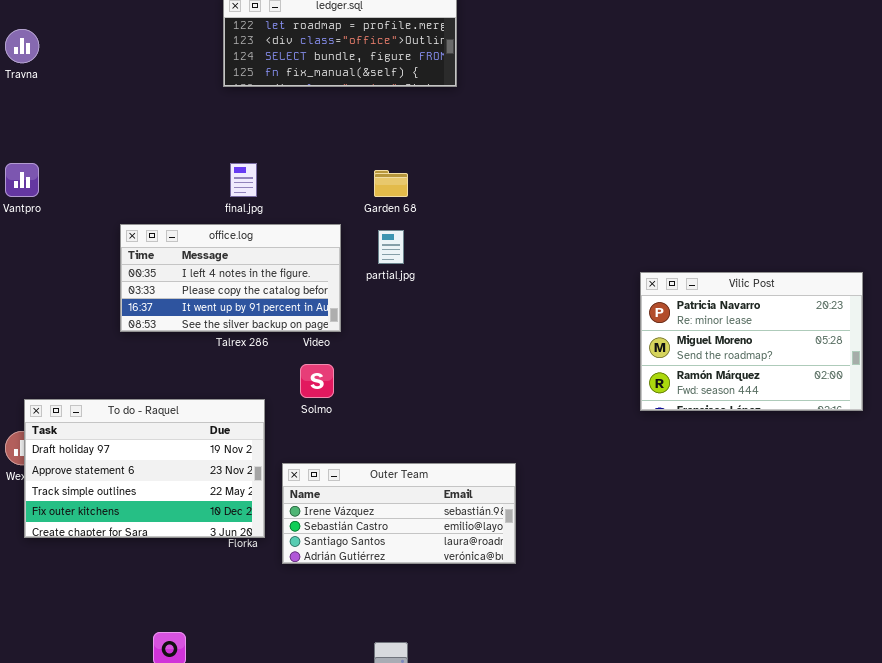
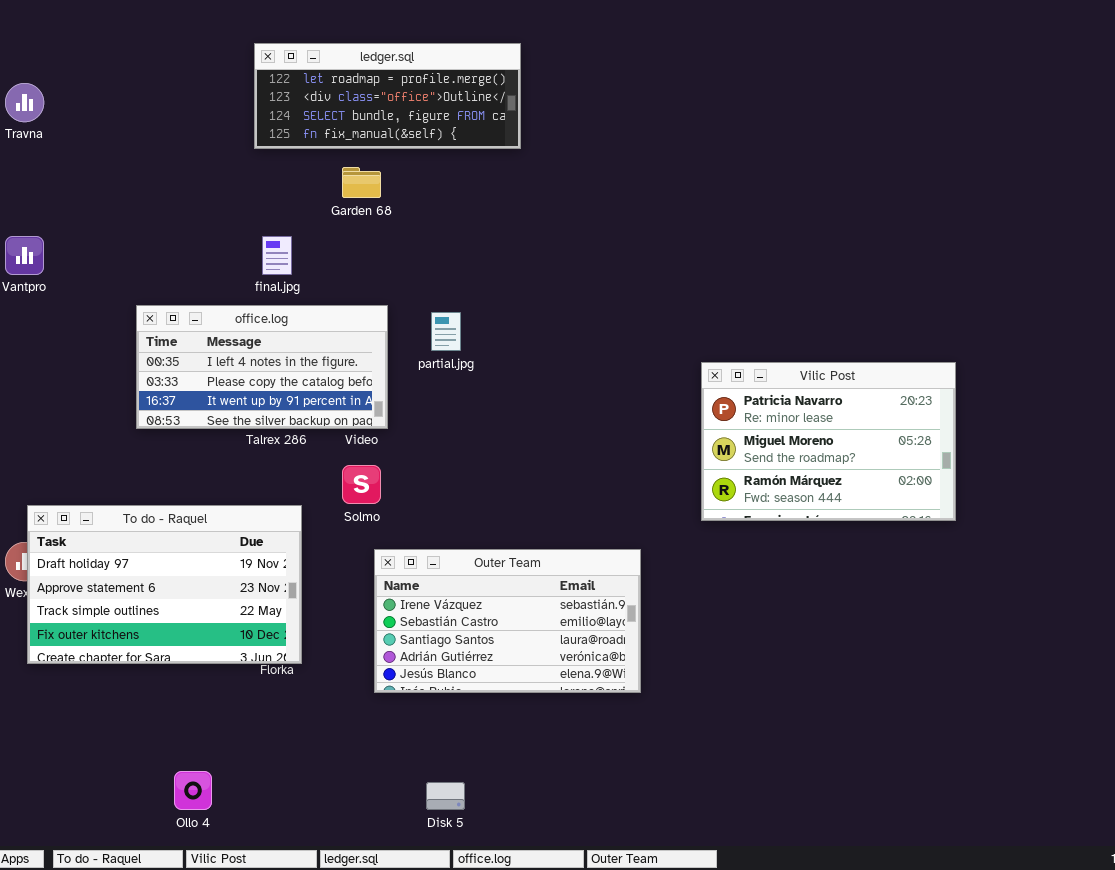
Garden 68: [374,170,408,197] -> [342,167,381,198], moved
Vilic Post: [640,272,863,411] -> [701,362,956,521], moved
Outer Team: [282,463,516,564] -> [374,549,641,693], moved, resized

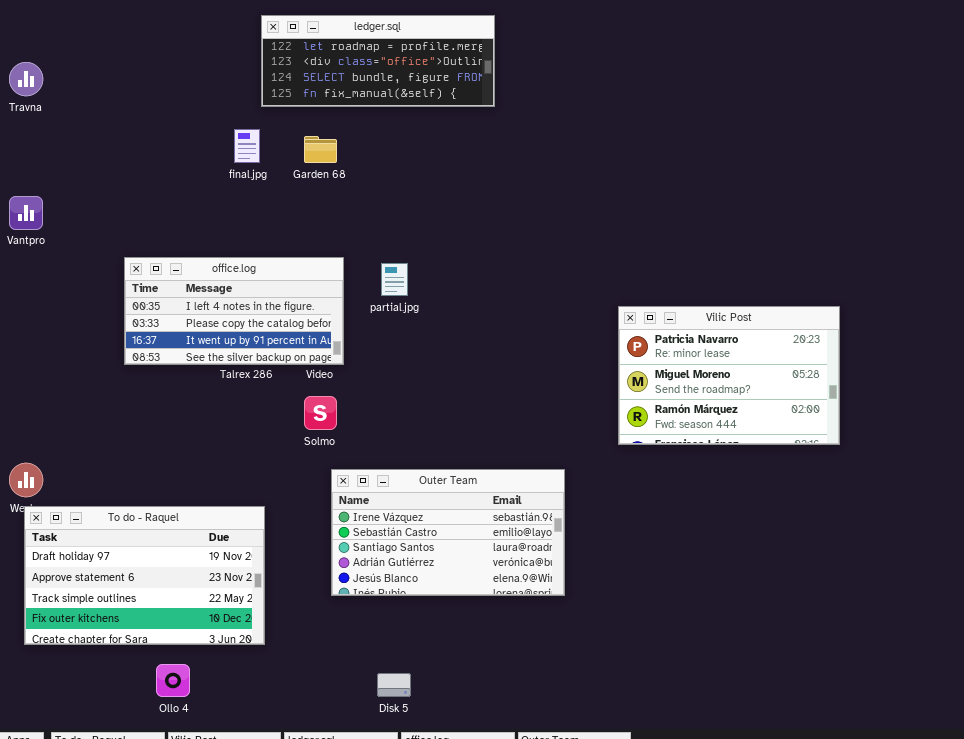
ledger.sql: [254,43,521,149] -> [261,15,495,107], moved
final.jpg: [262,236,292,275] -> [234,129,260,163], moved
To do - Raquel: [27,505,302,664] -> [24,506,265,645], moved

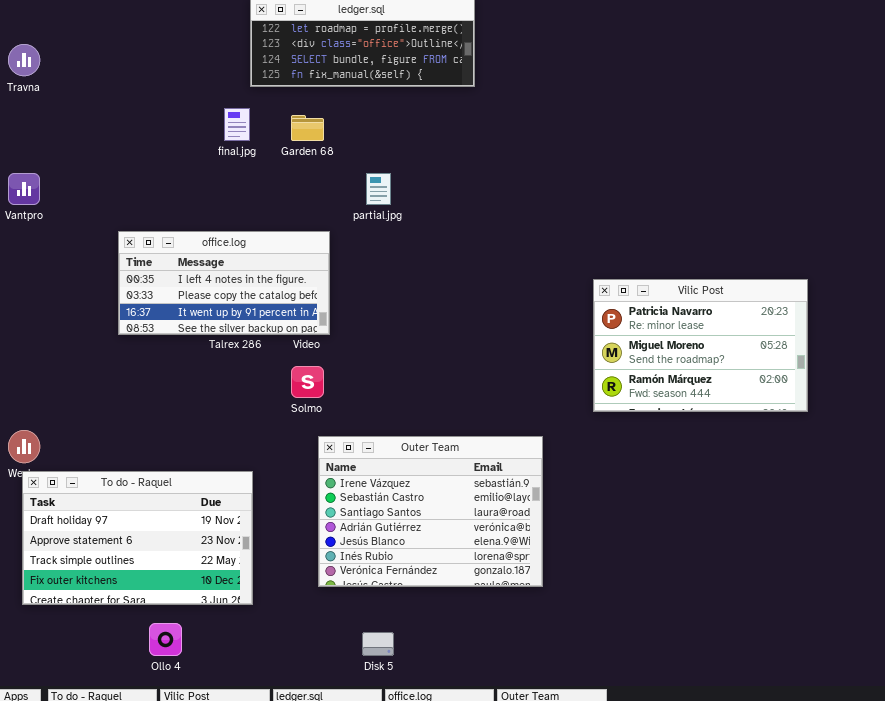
partial.jpg: [381,263,408,296] -> [366,173,391,205], moved
Outer Team: [331,469,565,596] -> [318,436,543,587], resized

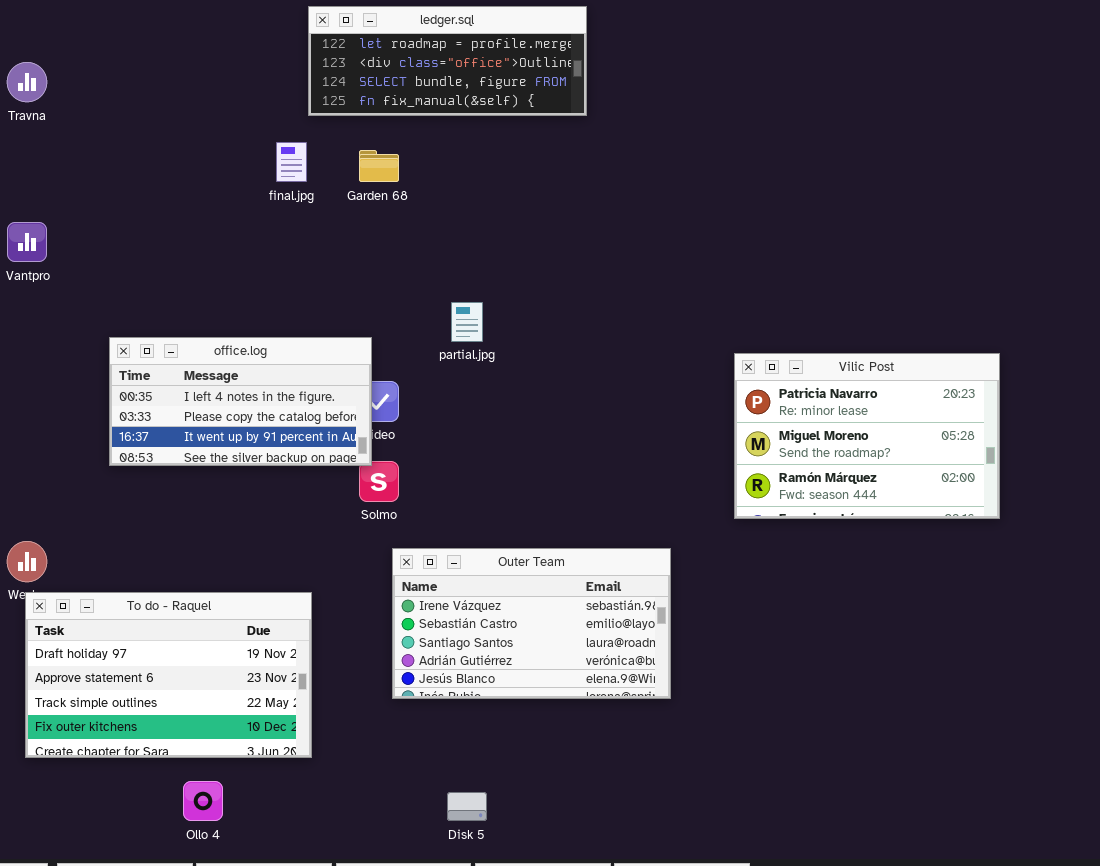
partial.jpg: [366,173,391,205] -> [451,302,483,342], moved
office.log: [118,231,330,335] -> [109,337,372,466], moved
Outer Team: [318,436,543,587] -> [392,548,671,699], resized

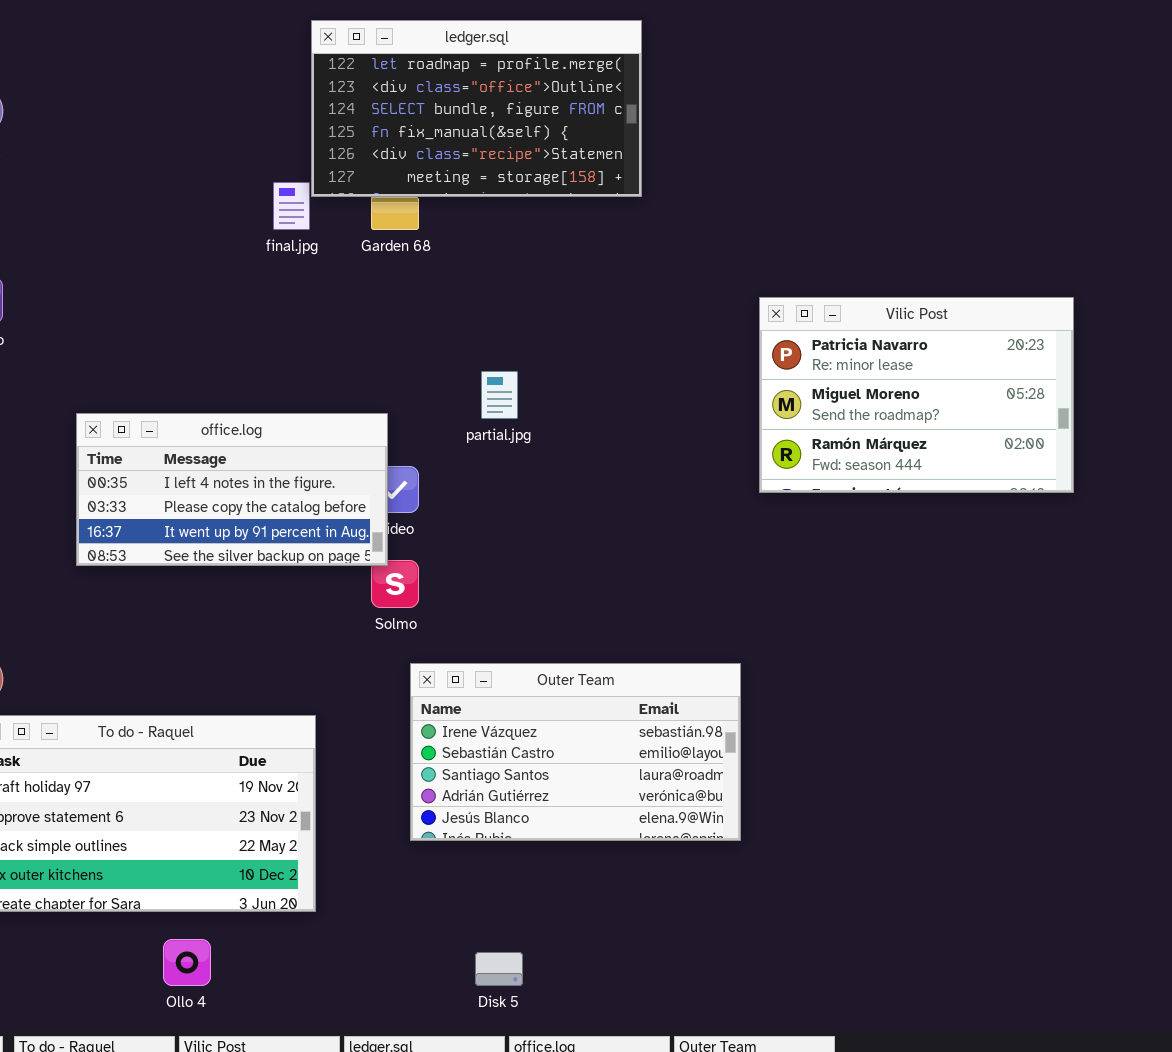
ledger.sql: [308,6,587,116] -> [311,20,642,197], resized
Vilic Post: [734,353,1000,519] -> [759,297,1074,493], moved

